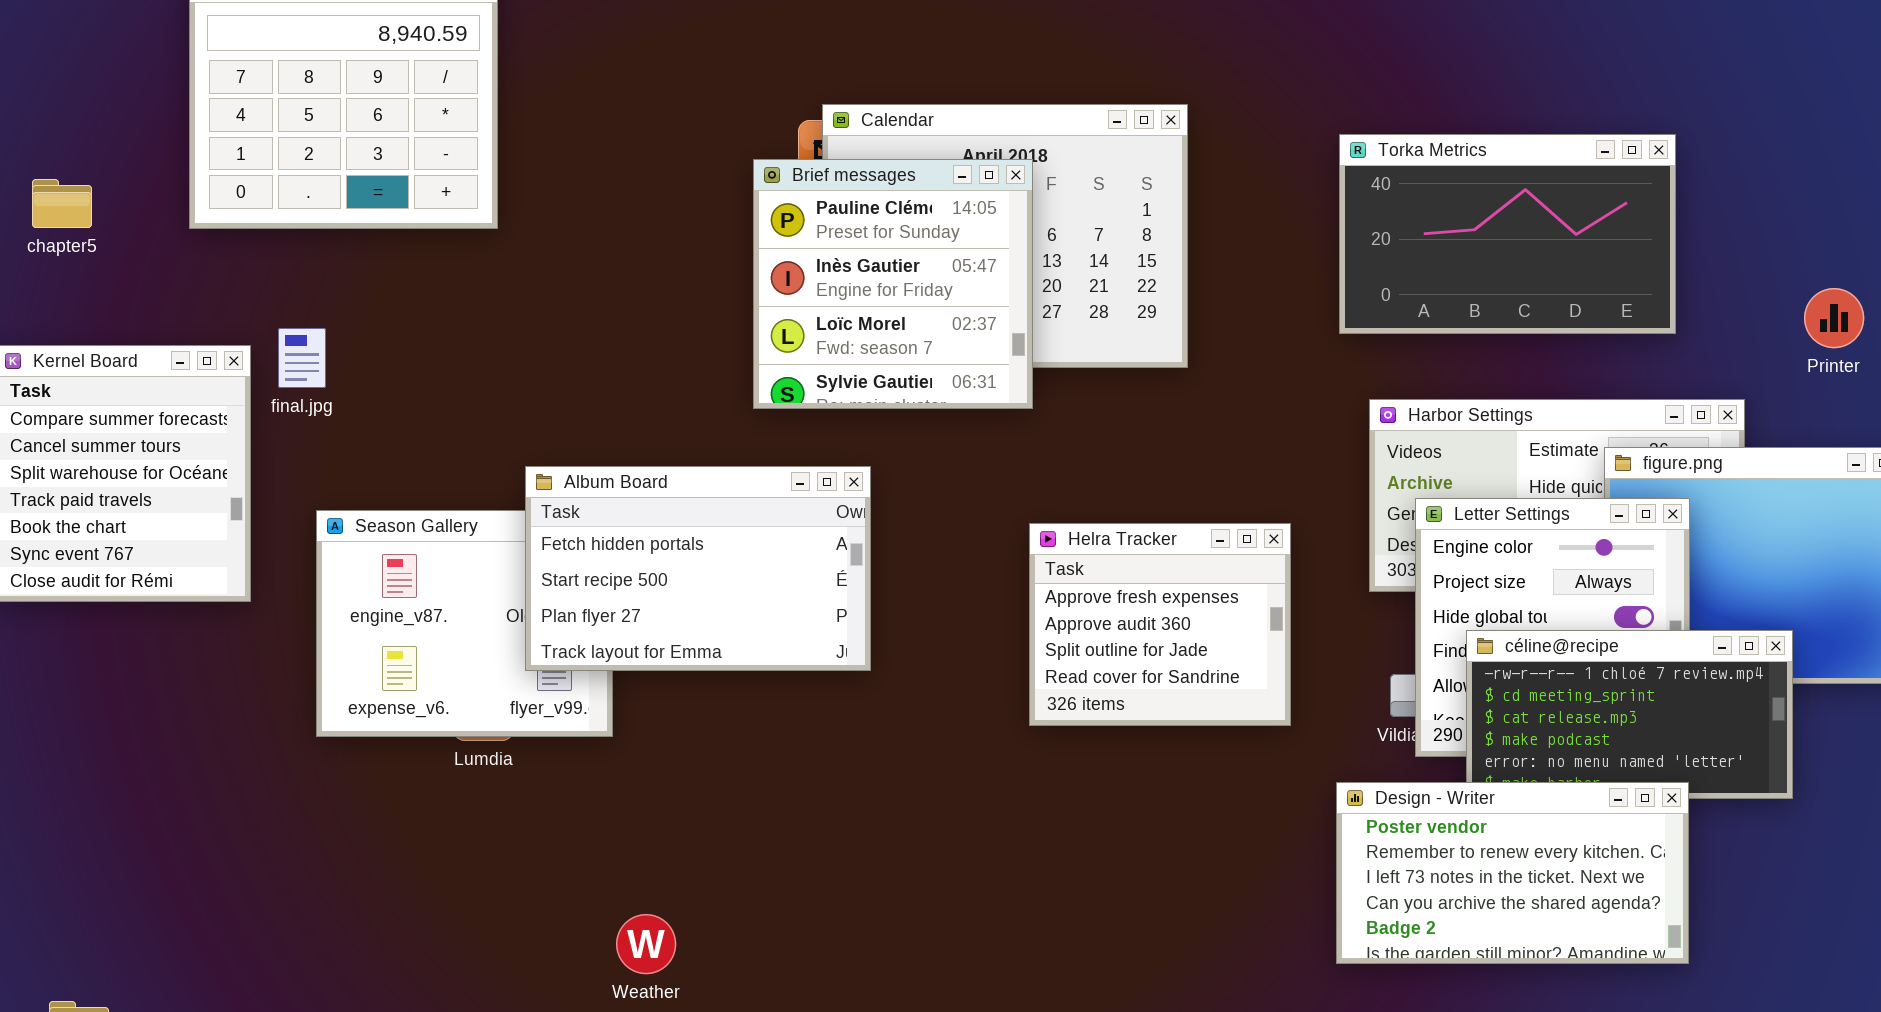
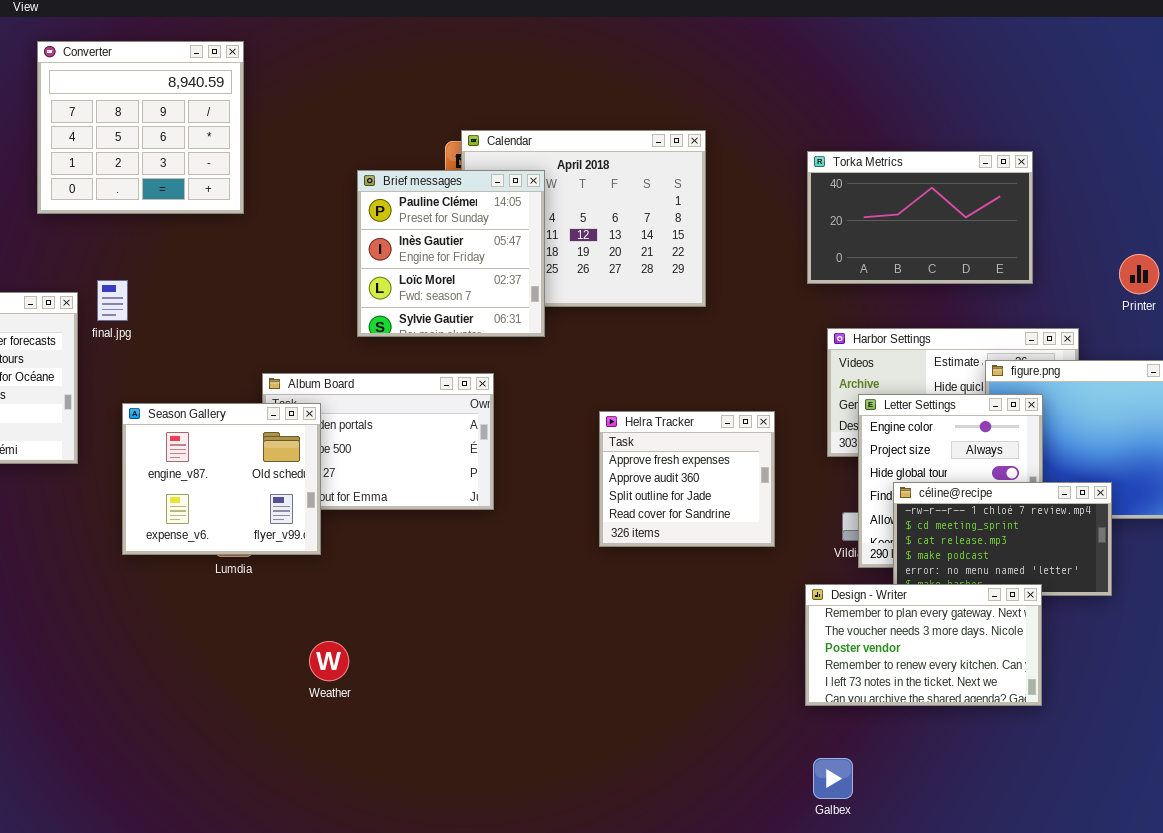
Brief messages: [753,159,1033,409] -> [357,170,545,337], moved
Season Gallery: [316,510,613,737] -> [122,403,321,555], raised
Design - Writer: [1336,782,1689,964] -> [805,584,1042,706], scrolled up 2 rows
Weather: [616,914,676,974] -> [309,641,349,681], moved

